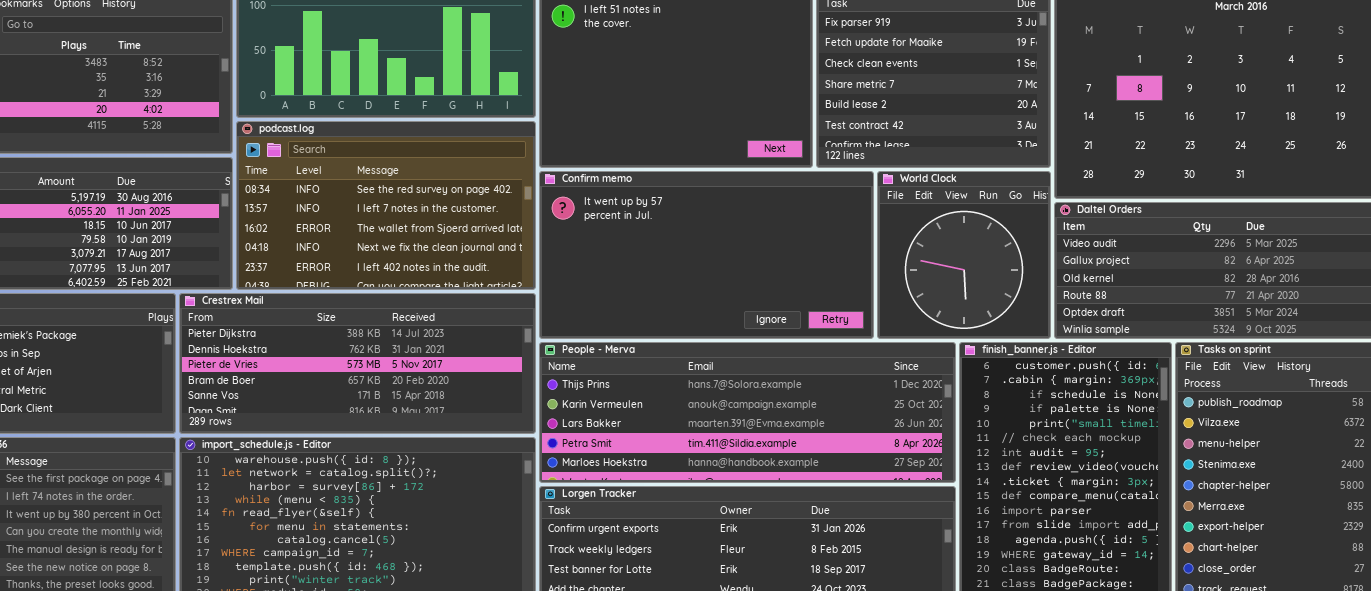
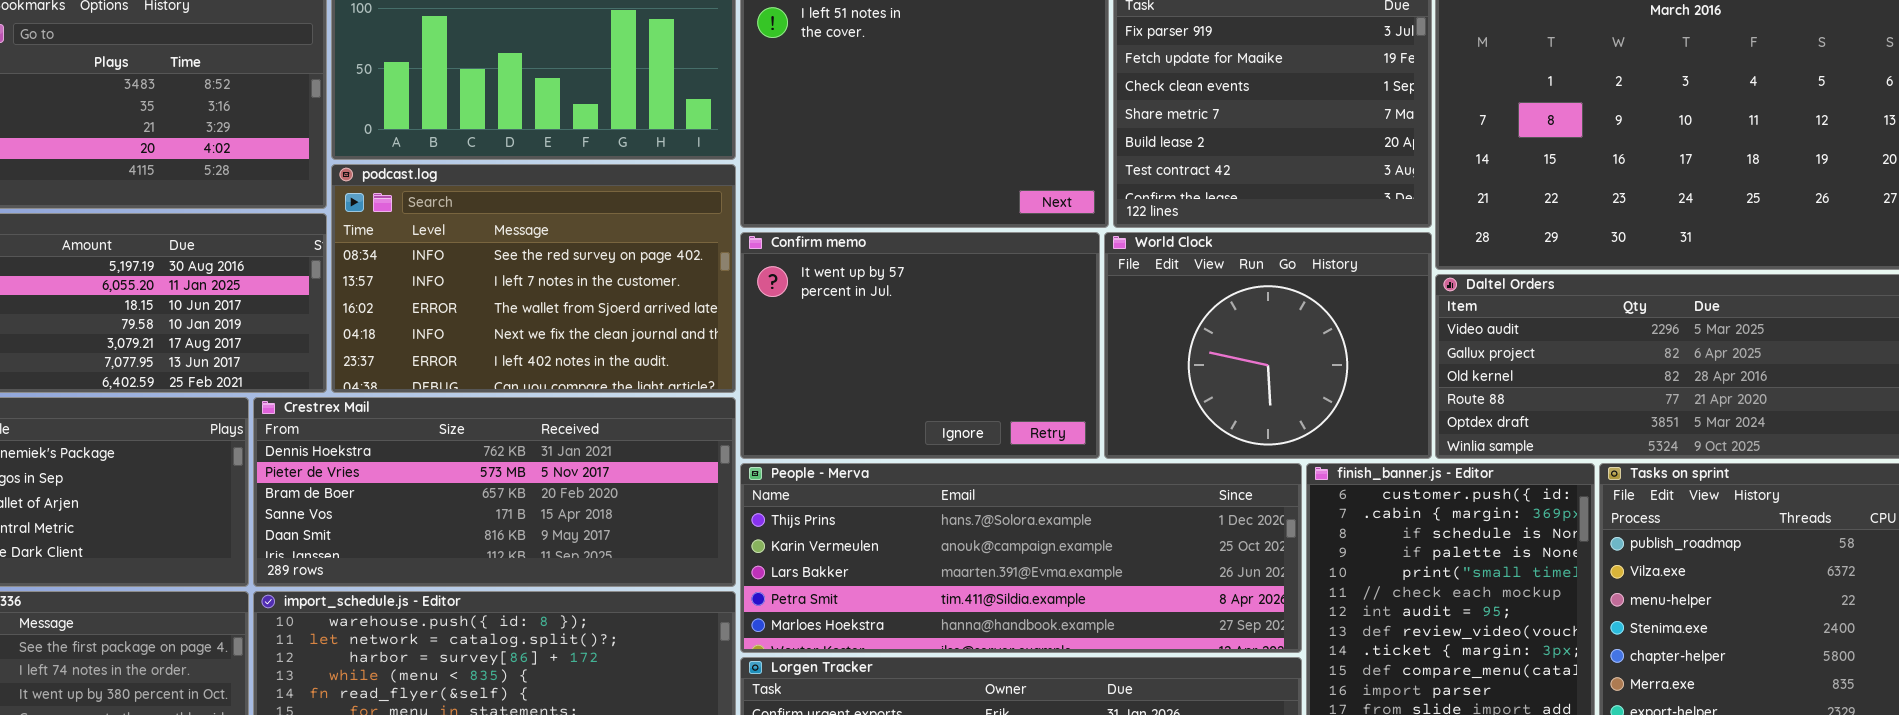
Confirm memo: [539,171,874,339] -> [740,232,1100,459], resized
World Clock: [877,171,1051,339] -> [1104,232,1432,459], resized
Crestrex Mail: [179,293,536,434] -> [253,397,736,587], scrolled down 1 row

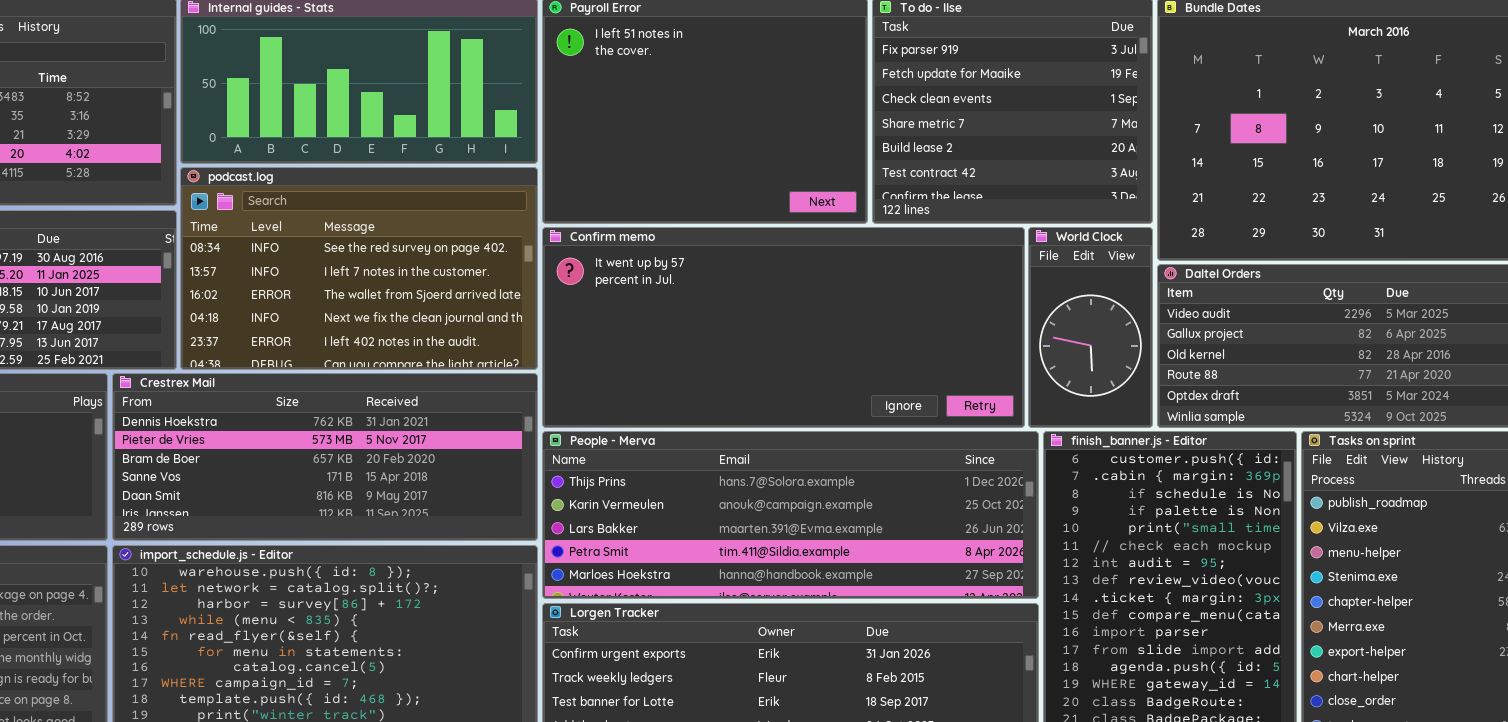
Confirm memo: [740,232,1100,459] -> [542,227,1025,428], resized
World Clock: [1104,232,1432,459] -> [1028,227,1153,428], resized

